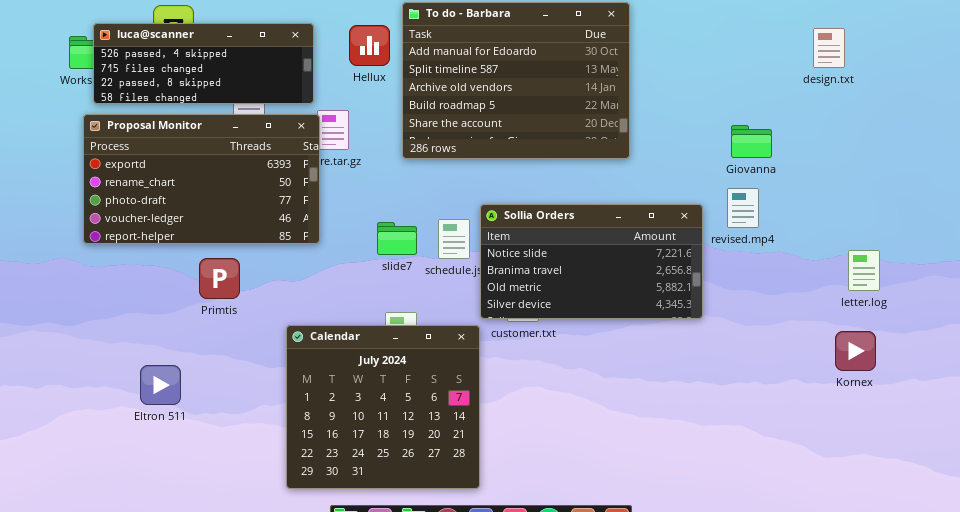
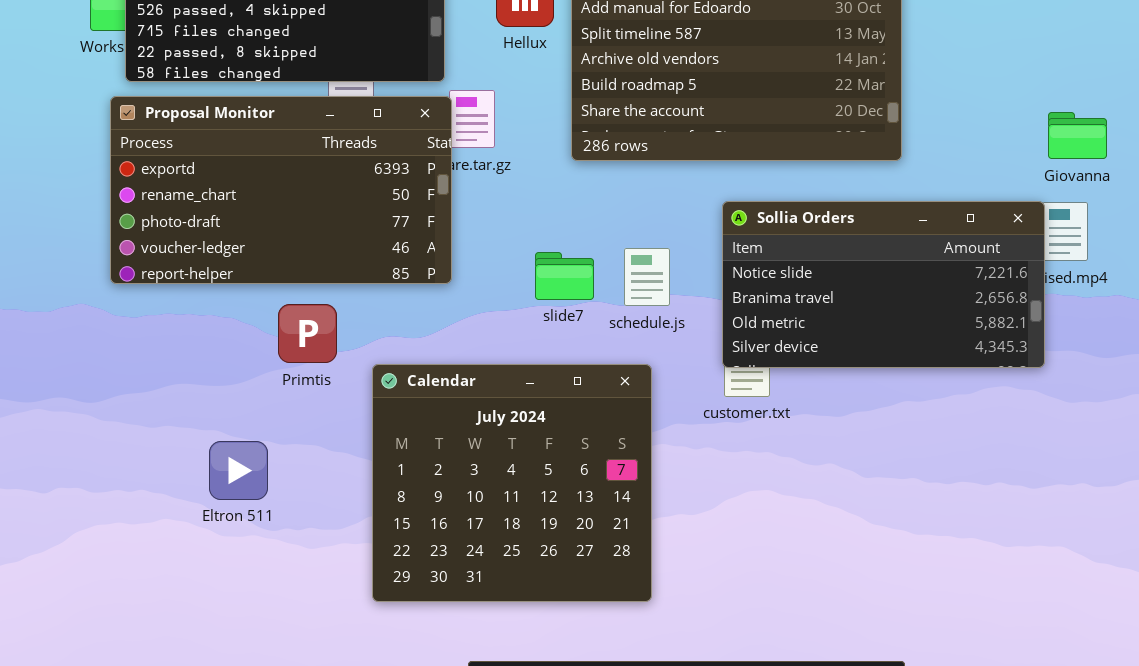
Sollia Orders: [480,204,703,319] -> [722,201,1045,368], moved
Calendar: [286,325,480,489] -> [372,364,652,602], moved
Eltron 511: [140,365,181,405] -> [209,441,268,500], moved

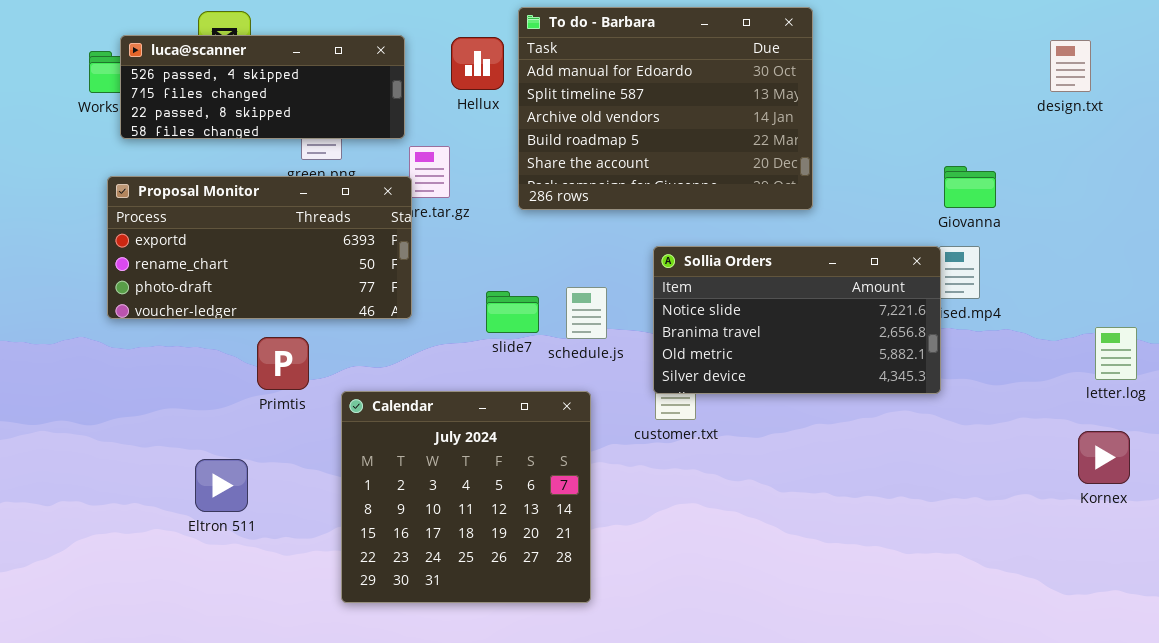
Proposal Monitor: [110,96,452,284] -> [107,176,412,319], resized

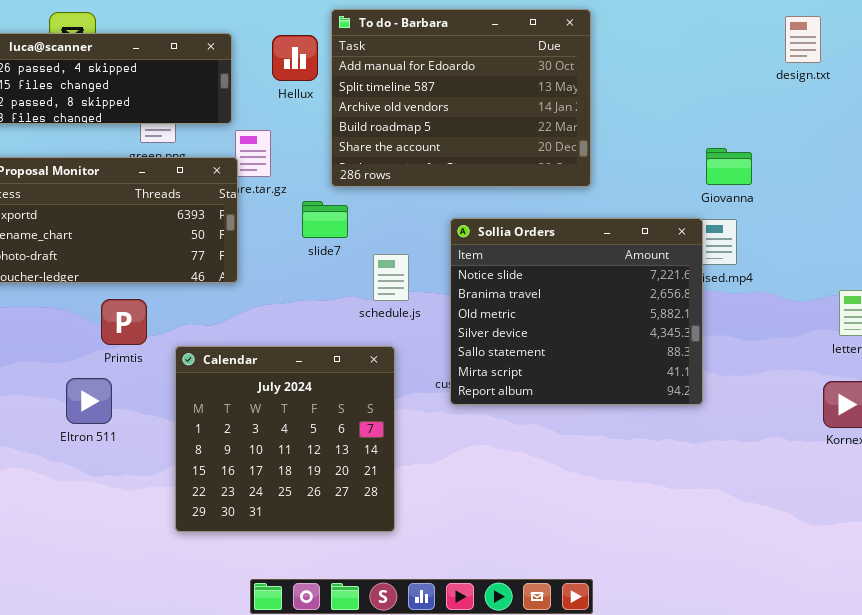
design.txt: [1050,40,1091,92] -> [785,16,821,63], moved
Sollia Orders: [653,246,941,394] -> [450,218,703,405], resized
slide7: [486,291,539,333] -> [302,201,348,238], moved
Eltron 511: [195,459,248,512] -> [66,378,112,424], moved

